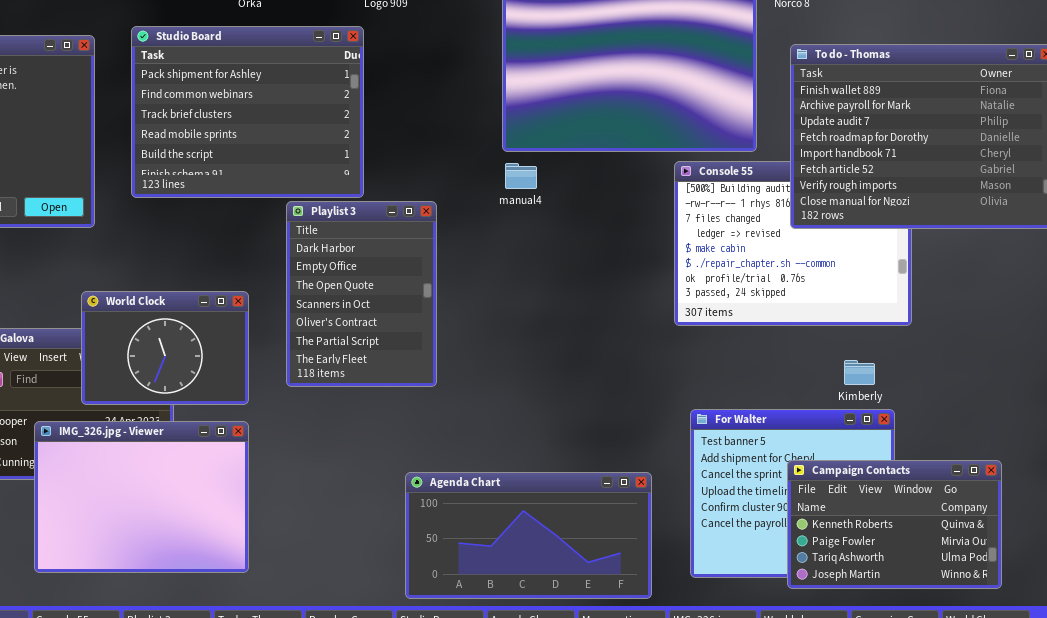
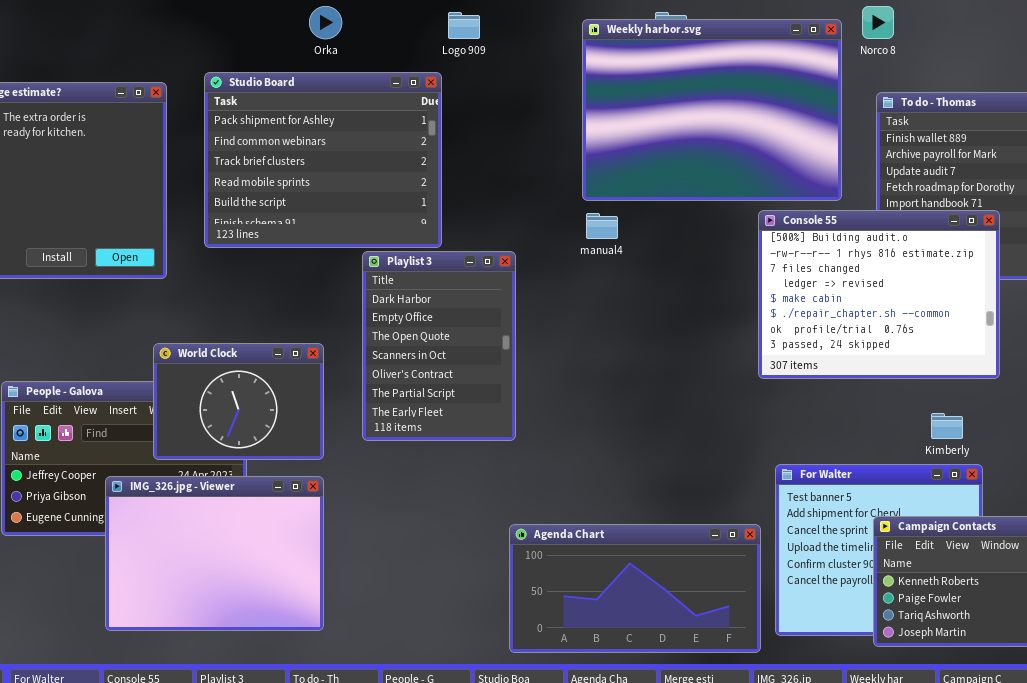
Console 55: [674,161,912,326] -> [758,210,1000,379], raised
Agenda Chart: [405,472,652,599] -> [509,524,761,653], moved

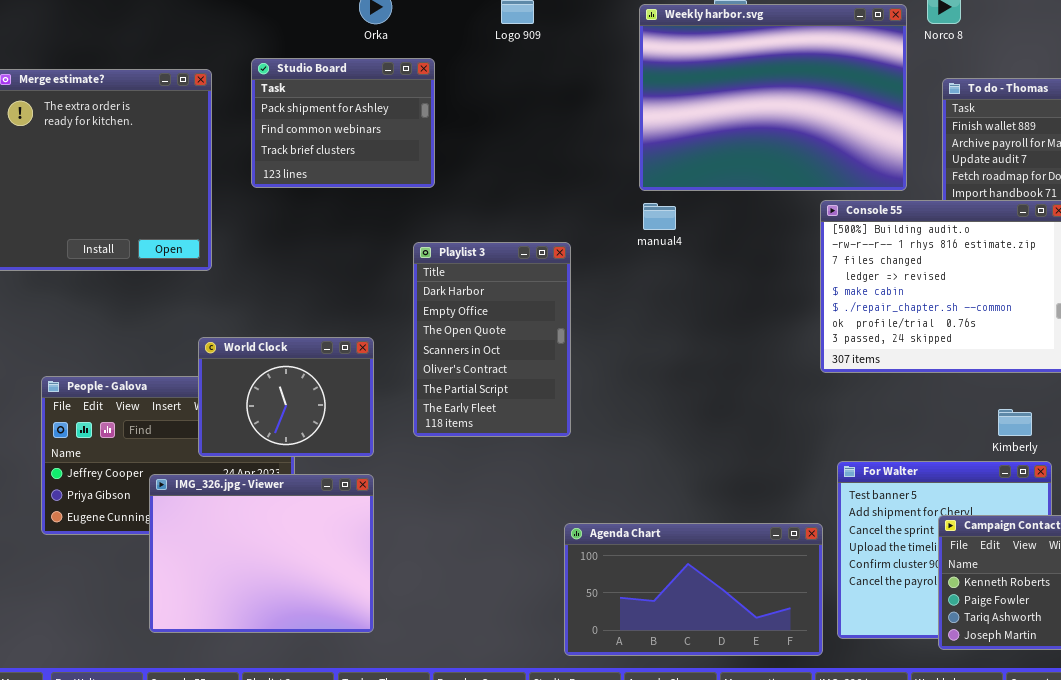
Studio Board: [204,72,442,248] -> [251,58,435,188], resized

